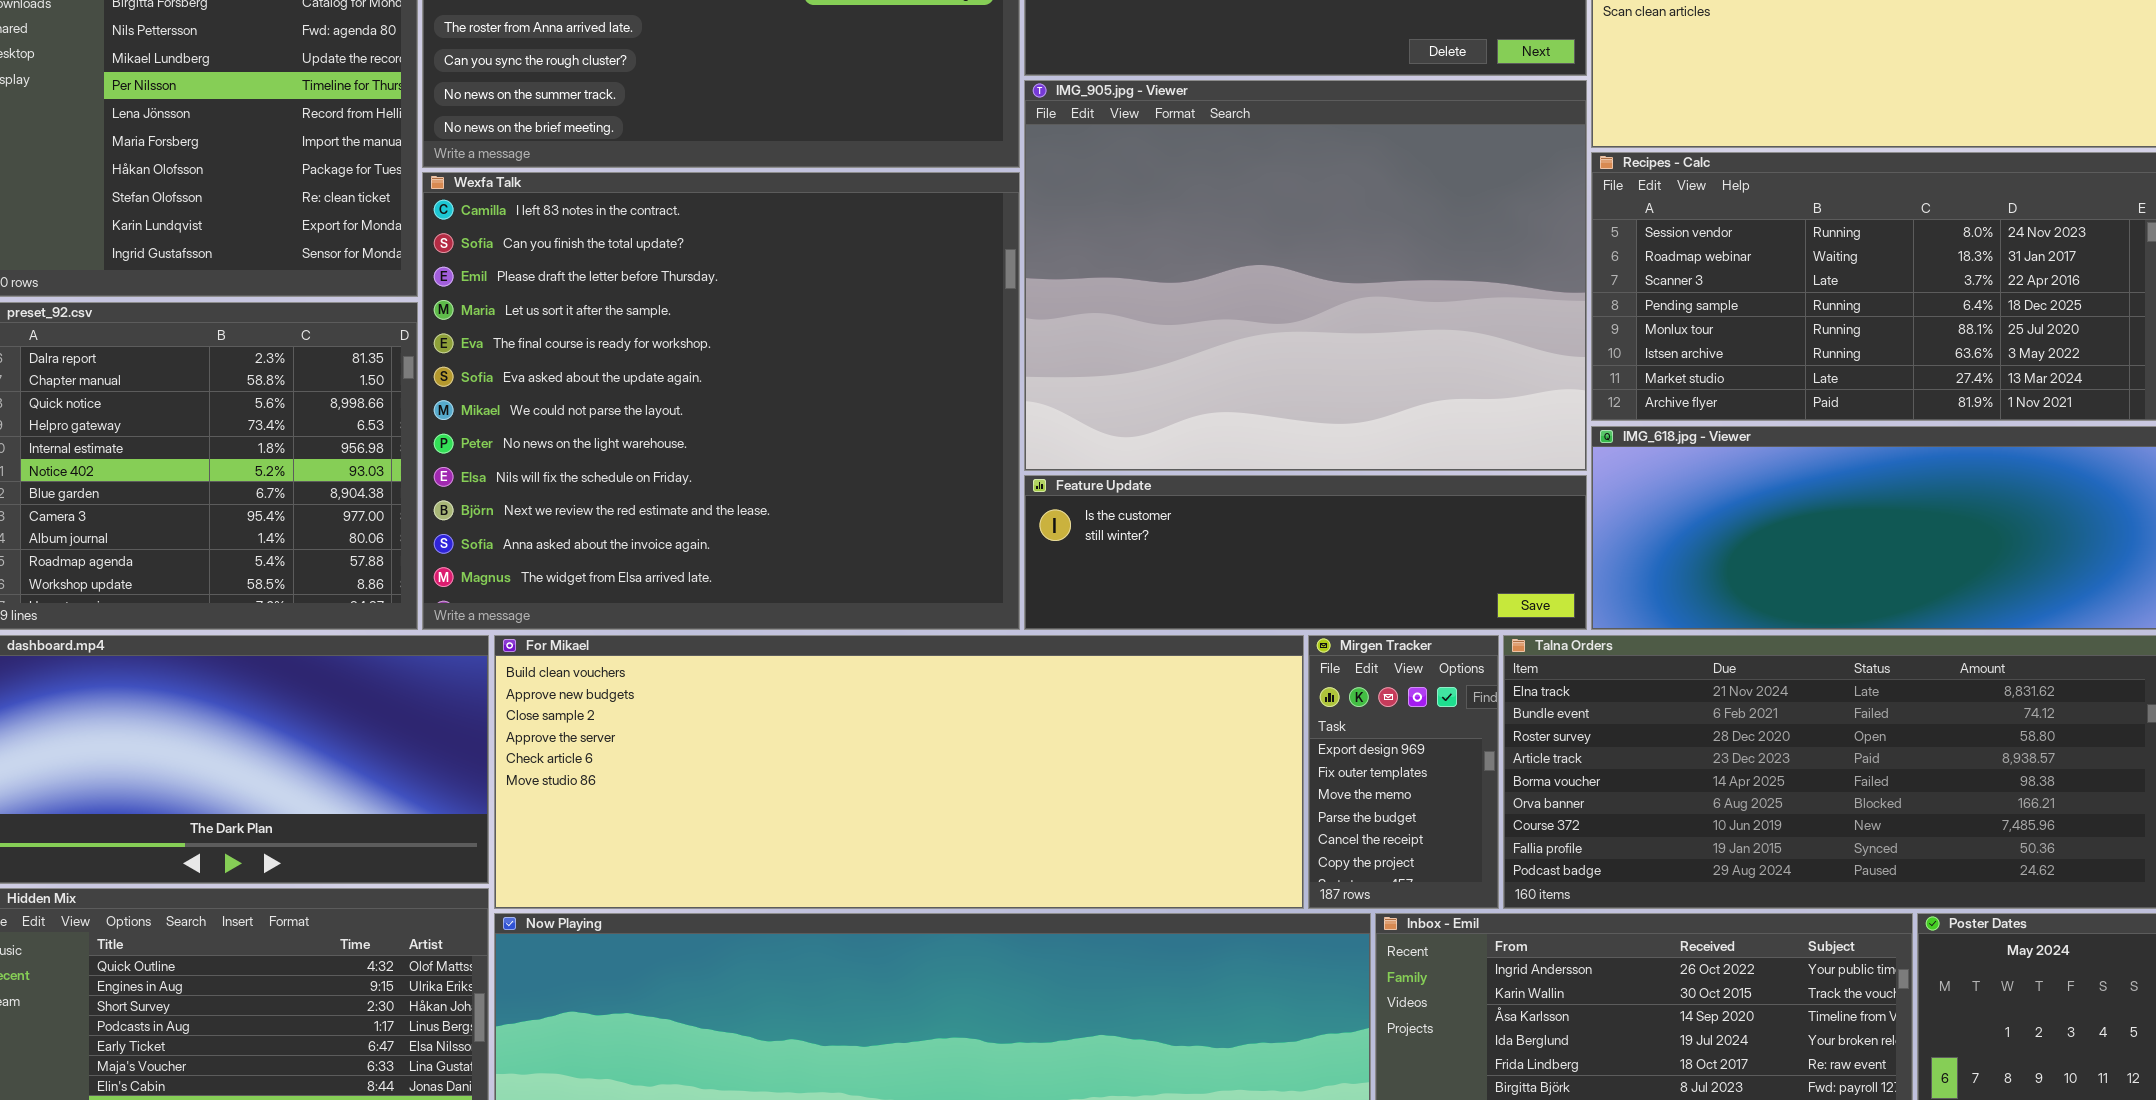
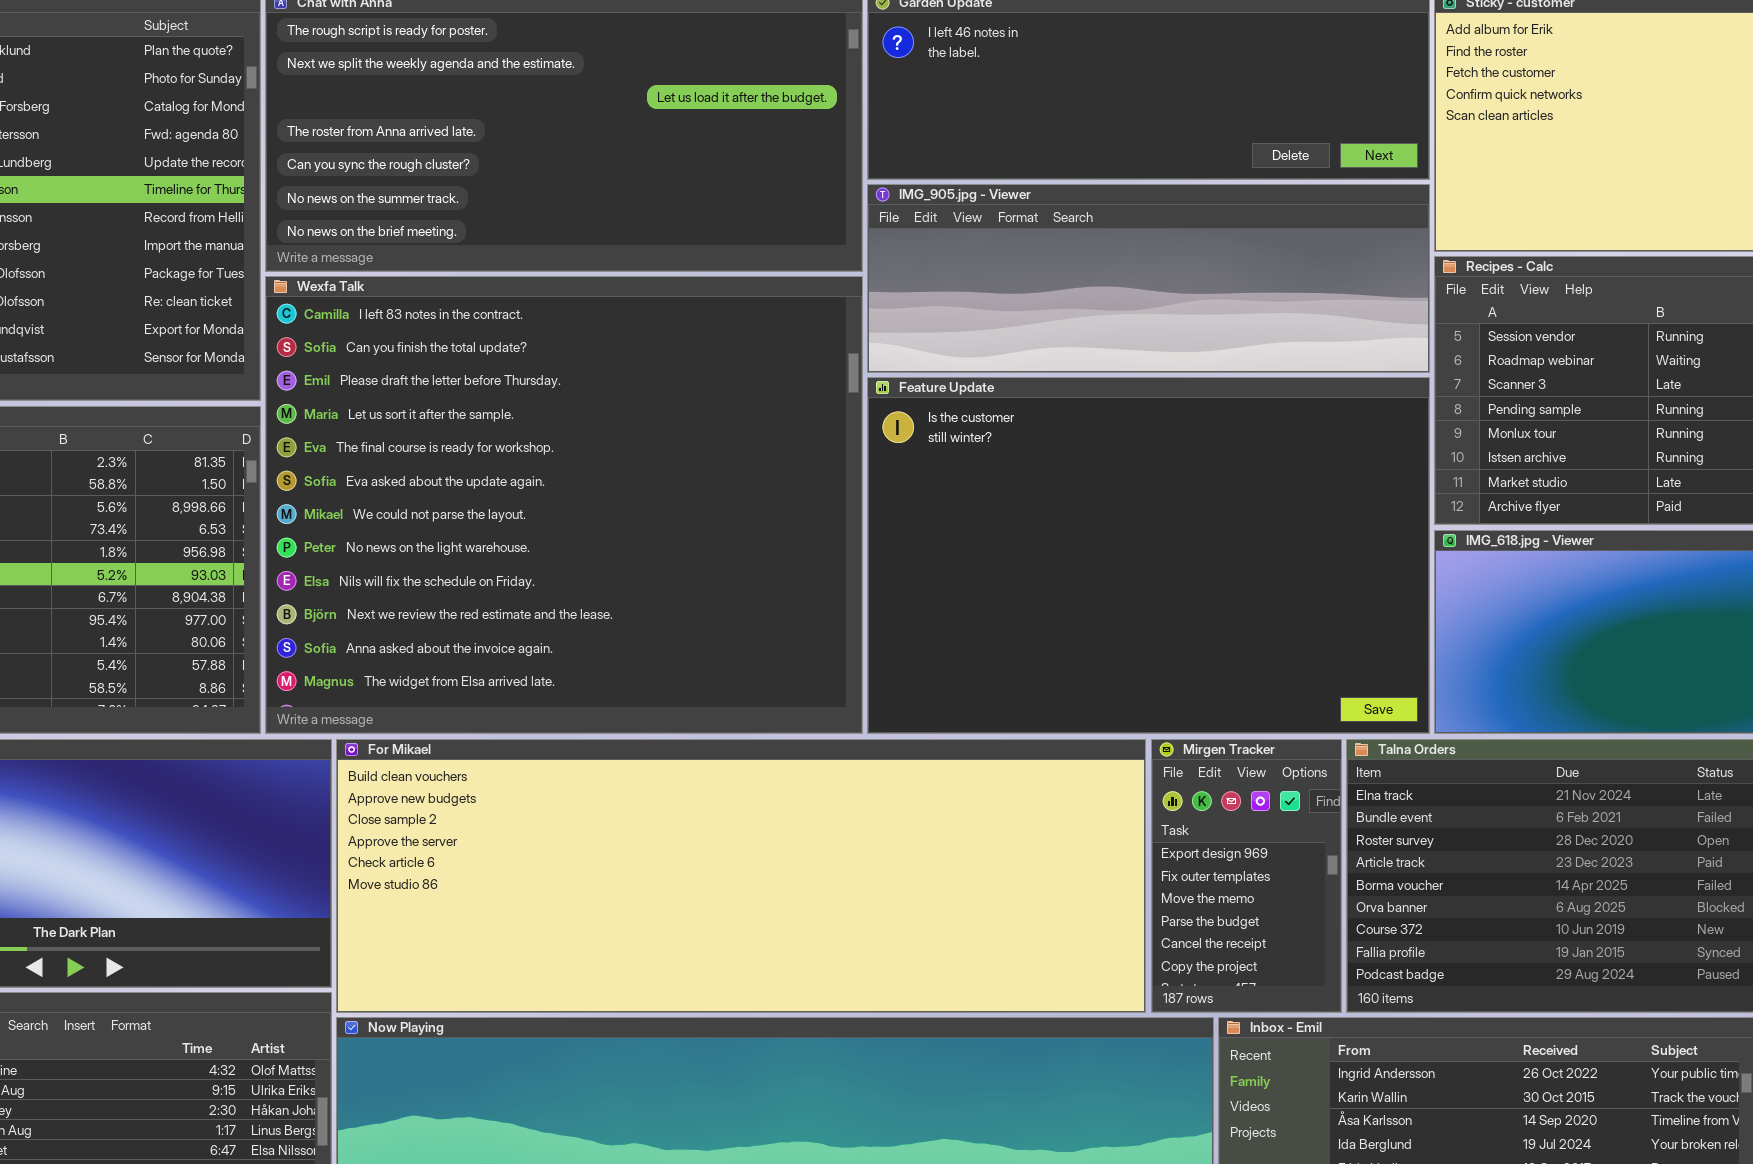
IMG_905.jpg - Viewer: [1024,80,1587,471] -> [867,184,1430,373], resized
Feature Update: [1024,475,1587,630] -> [867,377,1430,734], resized

